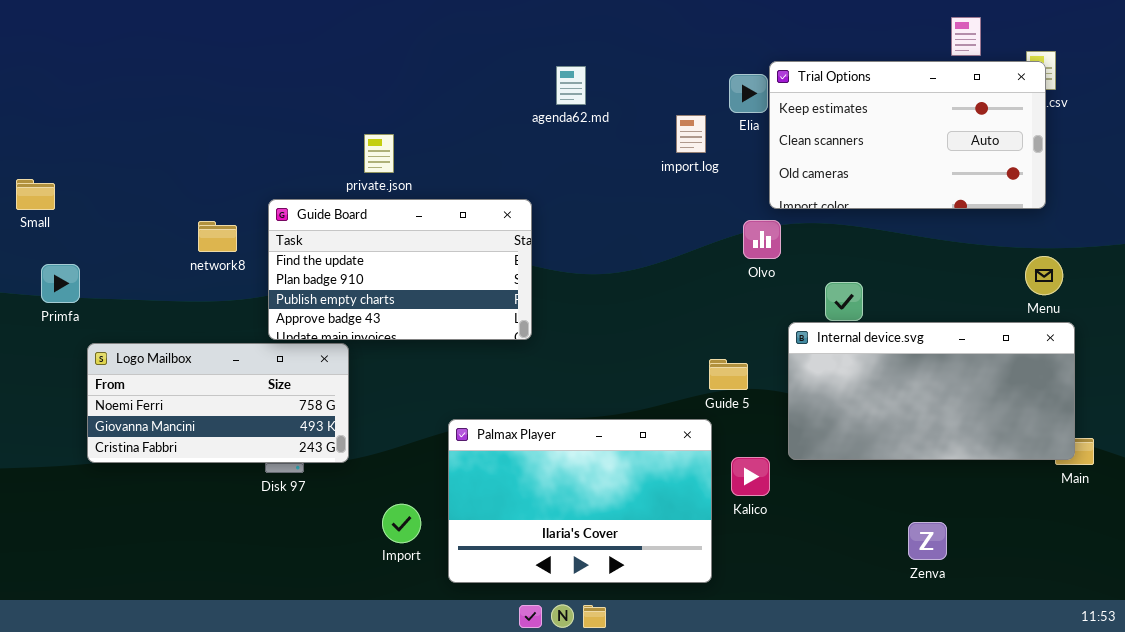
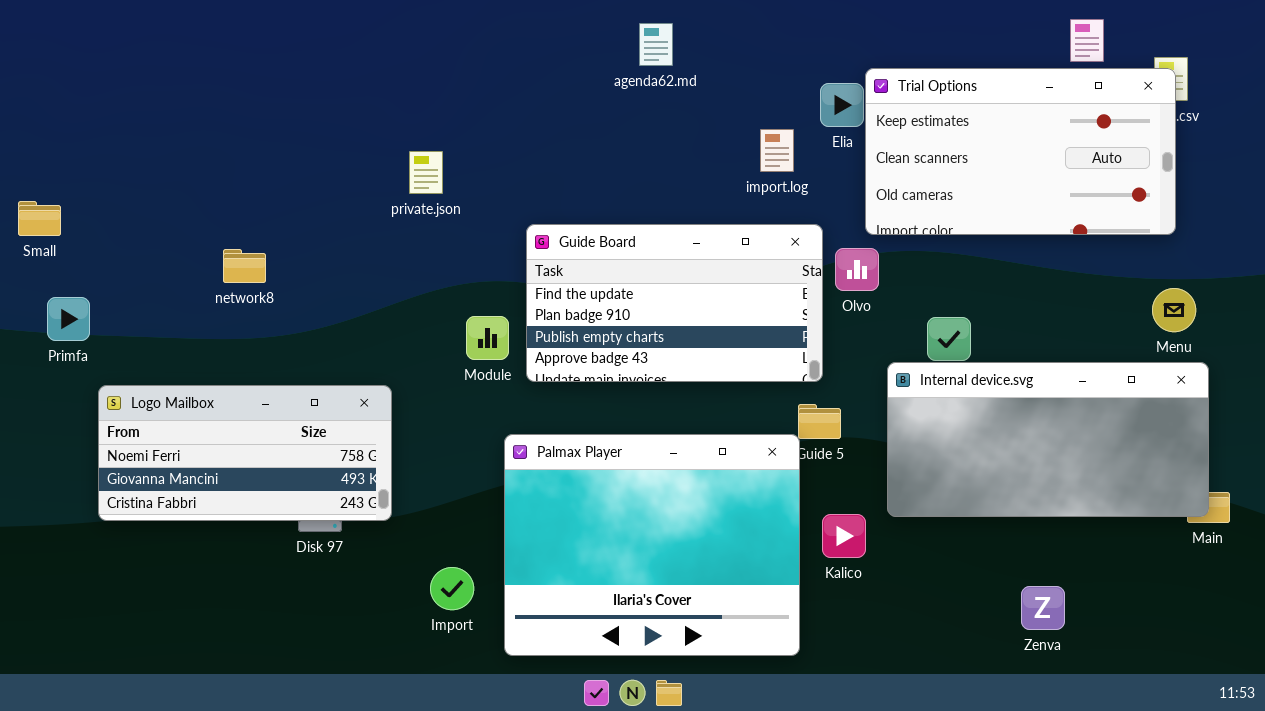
agenda62.md: [556,66,586,105] -> [639,23,673,66], moved
Guide Board: [268,199,532,340] -> [526,224,823,382], moved
Palmax Player: [448,419,712,583] -> [504,434,800,656], resized

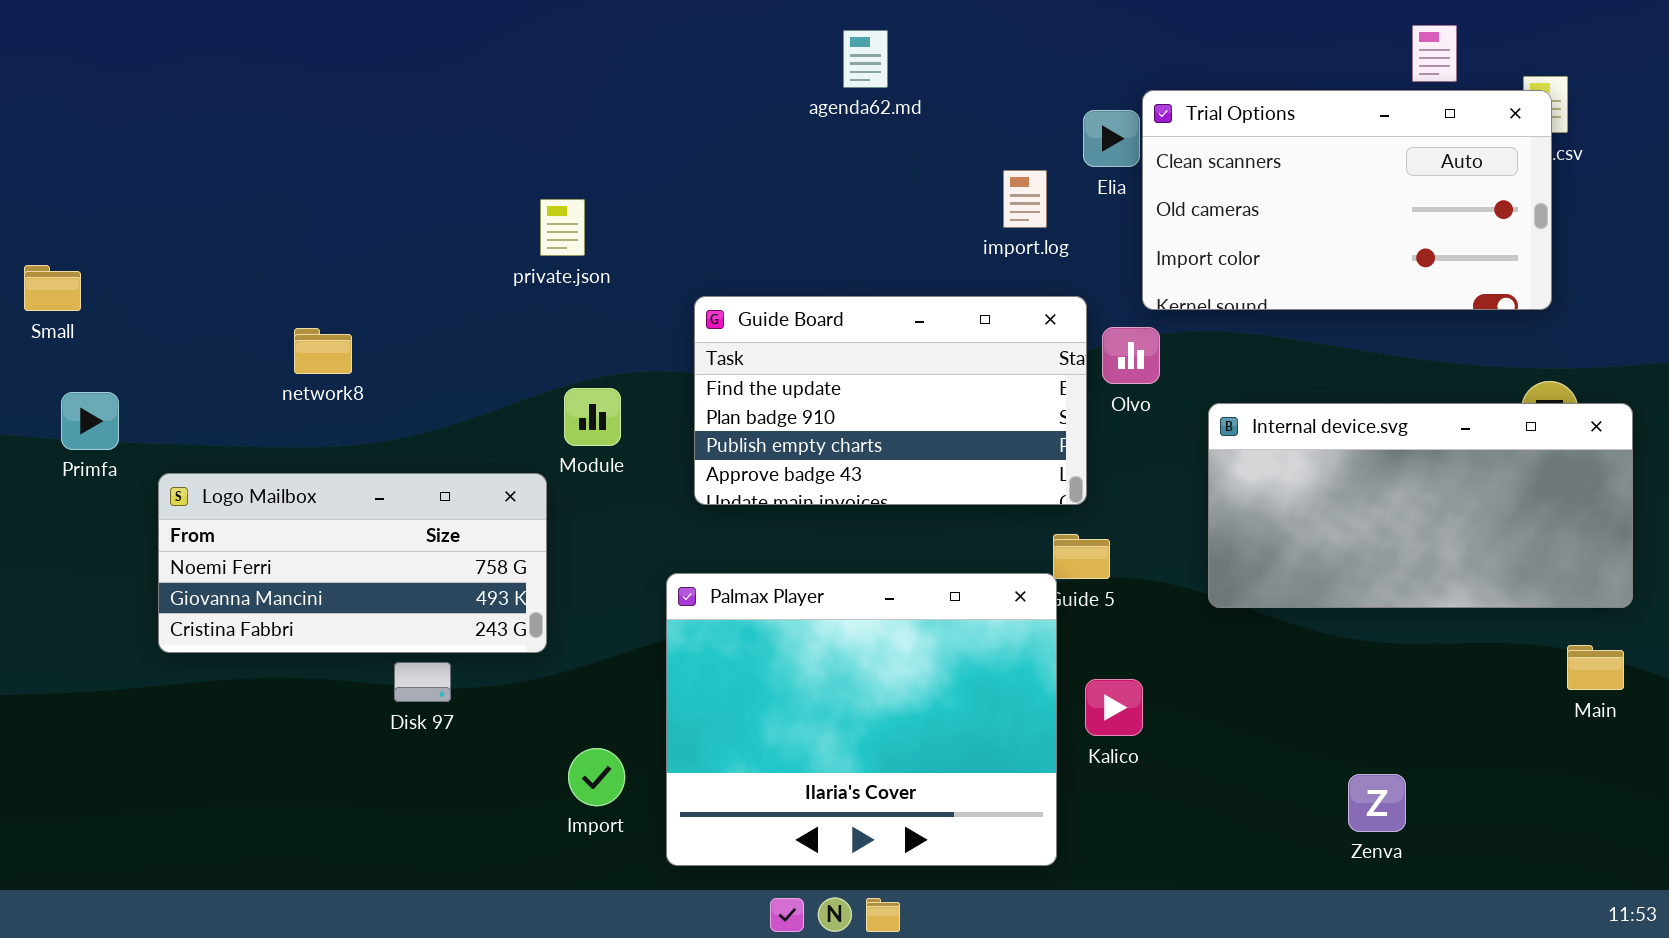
Trial Options: [865,68,1176,235] -> [1142,90,1552,310], scrolled down 1 row
Module: [466,316,509,360] -> [564,388,621,446], moved
Internal device.svg: [887,362,1209,517] -> [1208,403,1633,608], moved
Logo Mailbox: [98,385,392,521] -> [158,473,547,653], moved

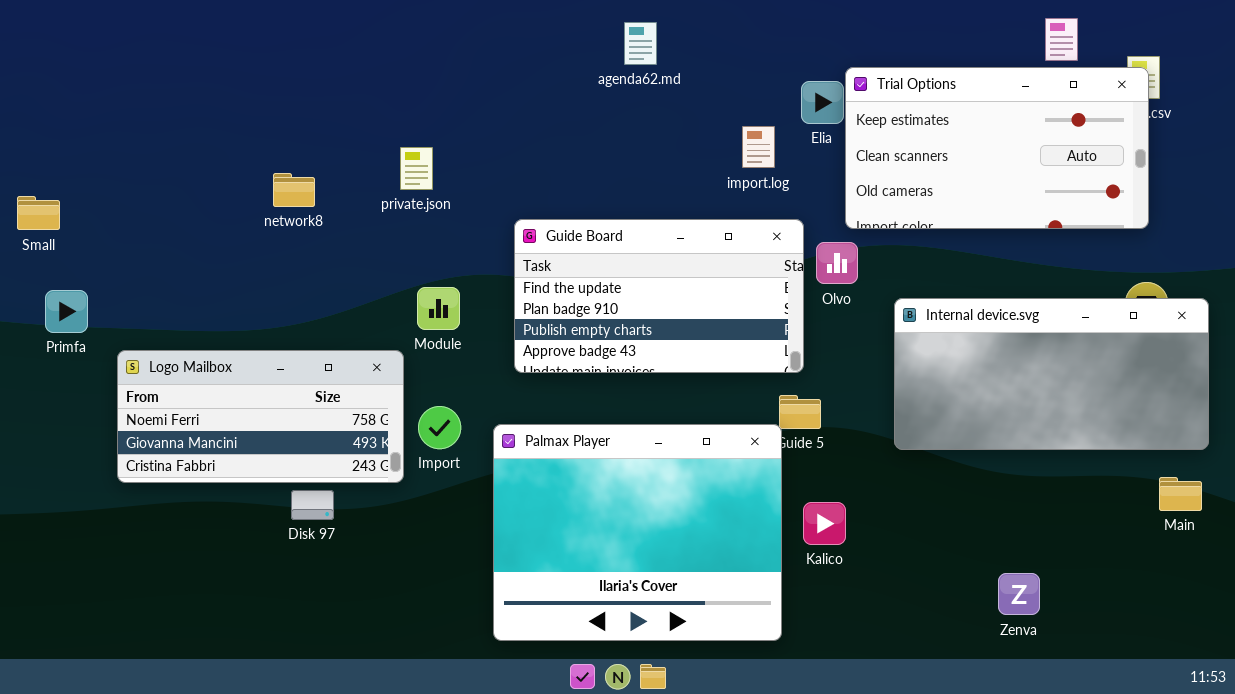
Trial Options: [1142,90,1552,310] -> [845,67,1149,229], scrolled up 1 row
network8: [294,328,352,374] -> [273,173,315,207], moved
Import: [568,748,625,806] -> [418,406,461,449], moved

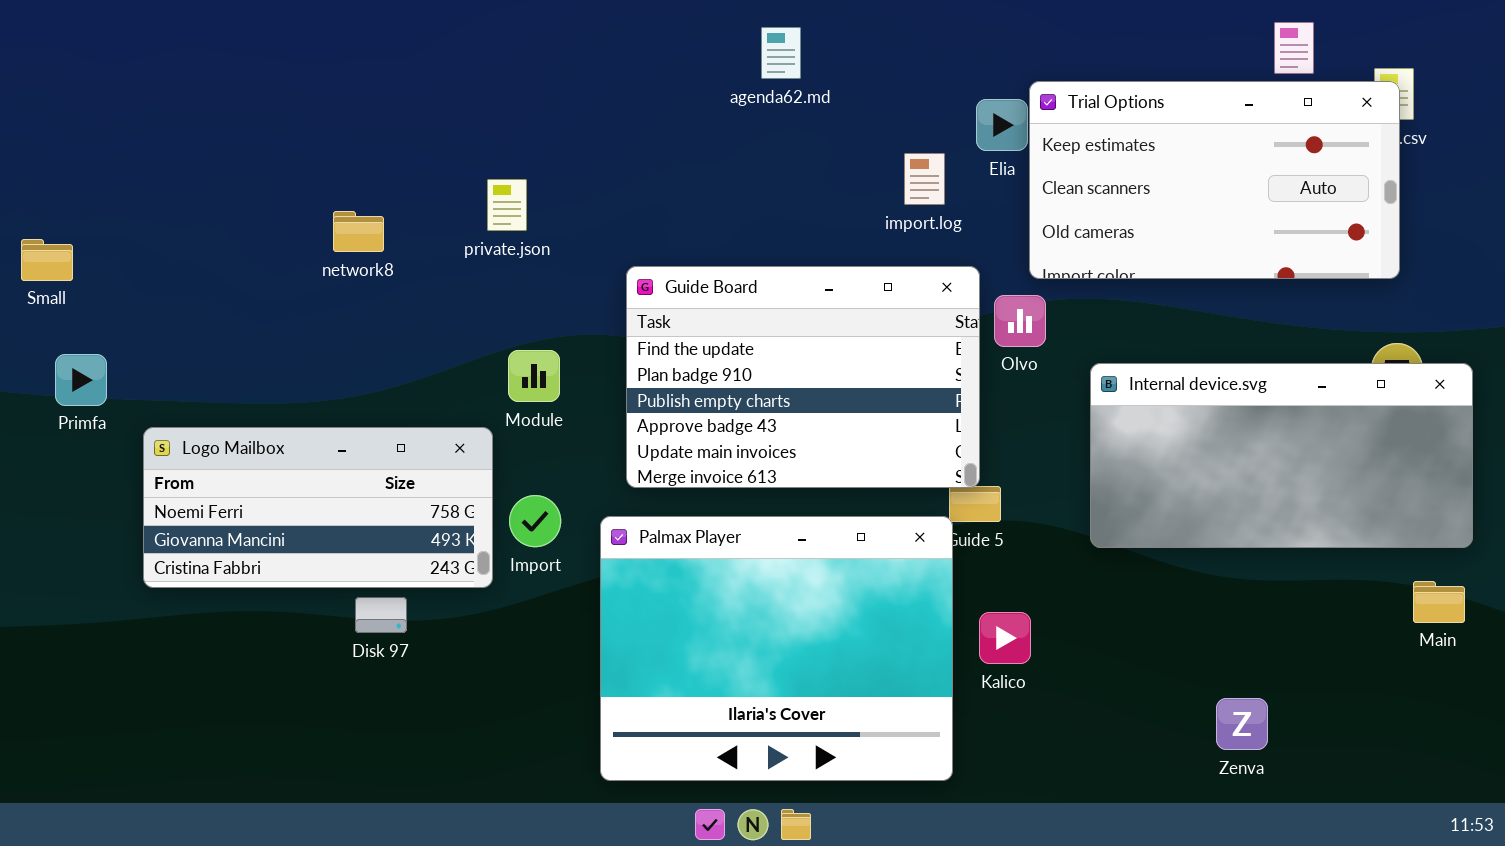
Guide Board: [514,219,804,373] -> [626,266,980,488], resized

